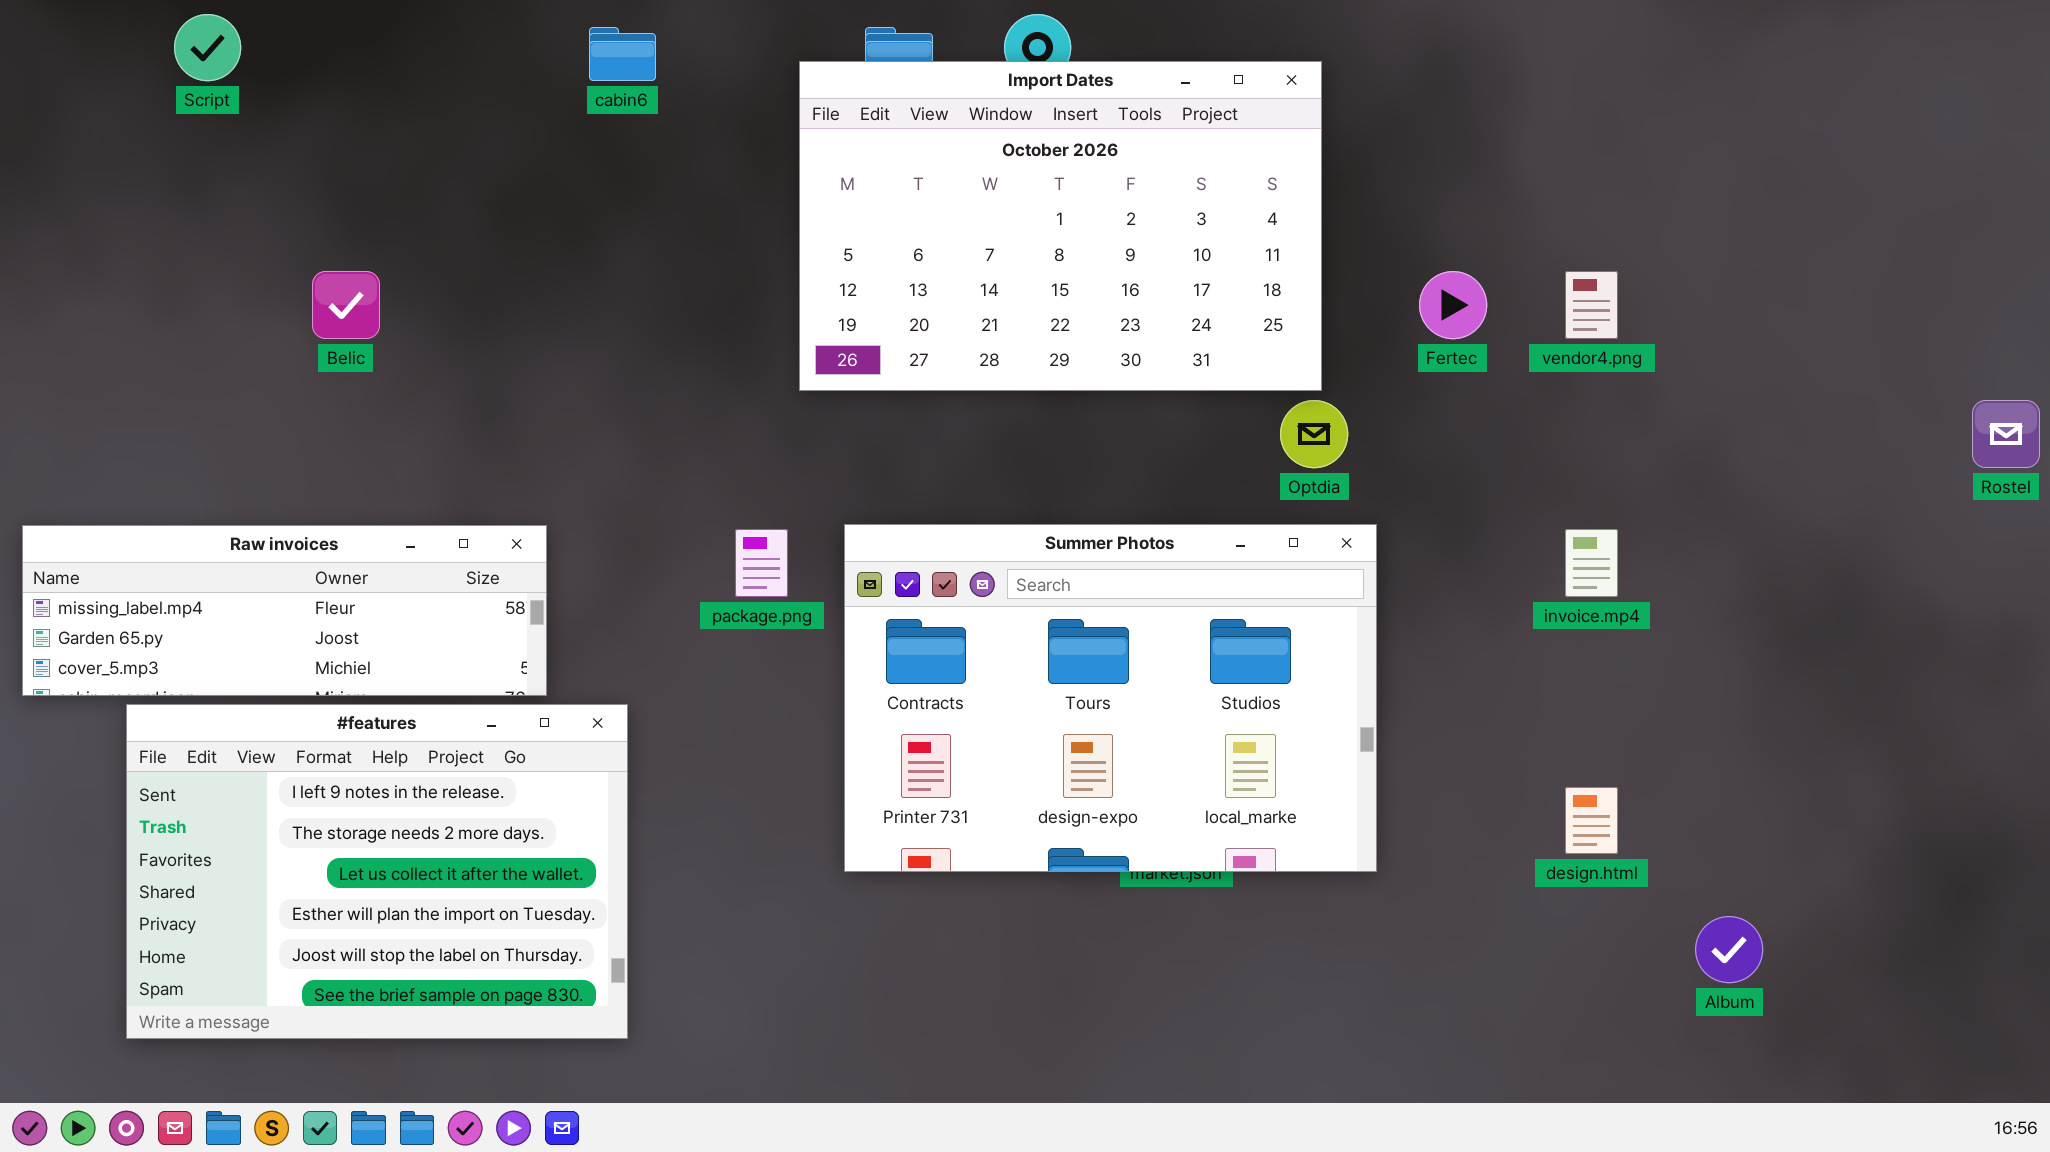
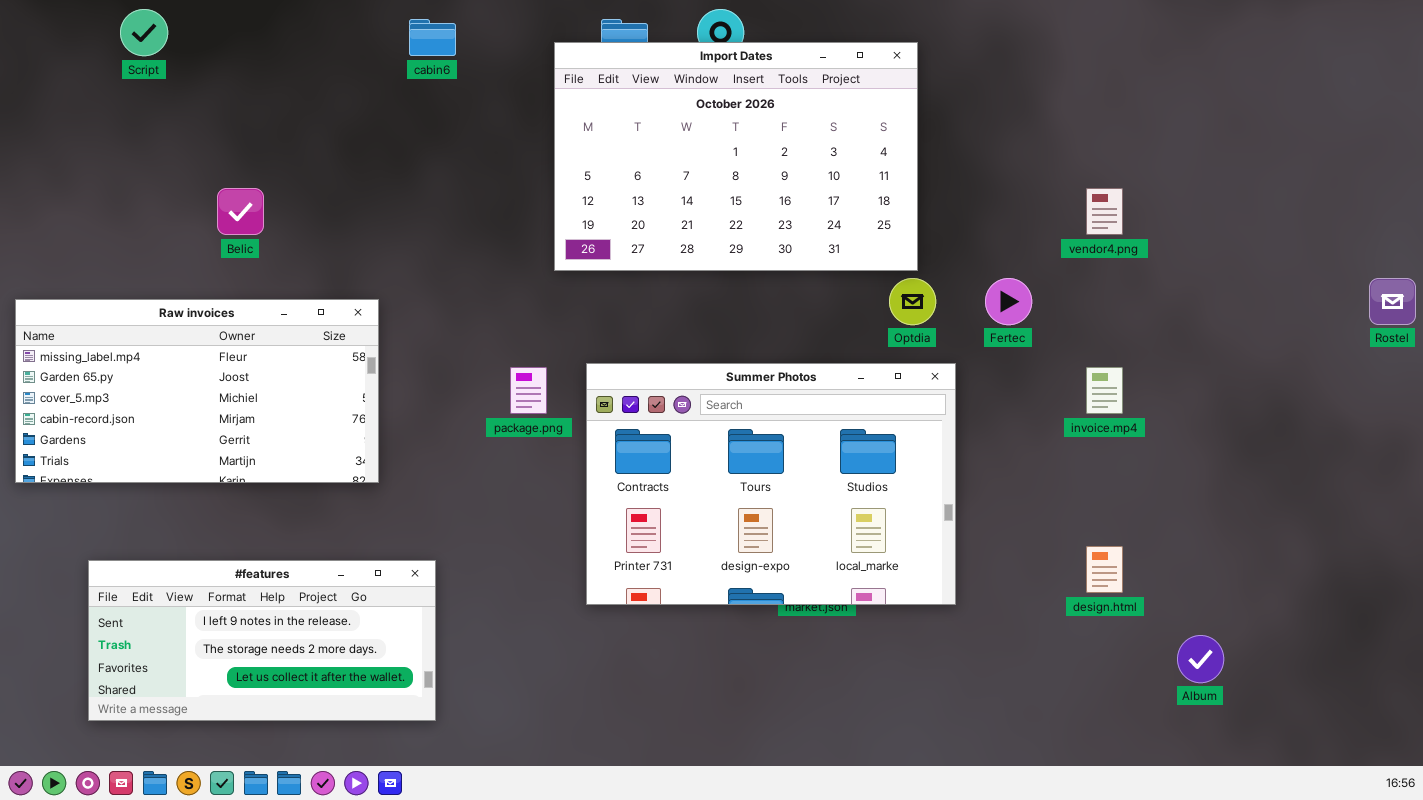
Fertec: [1419,271,1487,339] -> [985,278,1032,325], moved
Raw invoices: [22,525,547,696] -> [15,299,379,483], resized
#features: [126,704,628,1039] -> [88,560,436,721], resized

